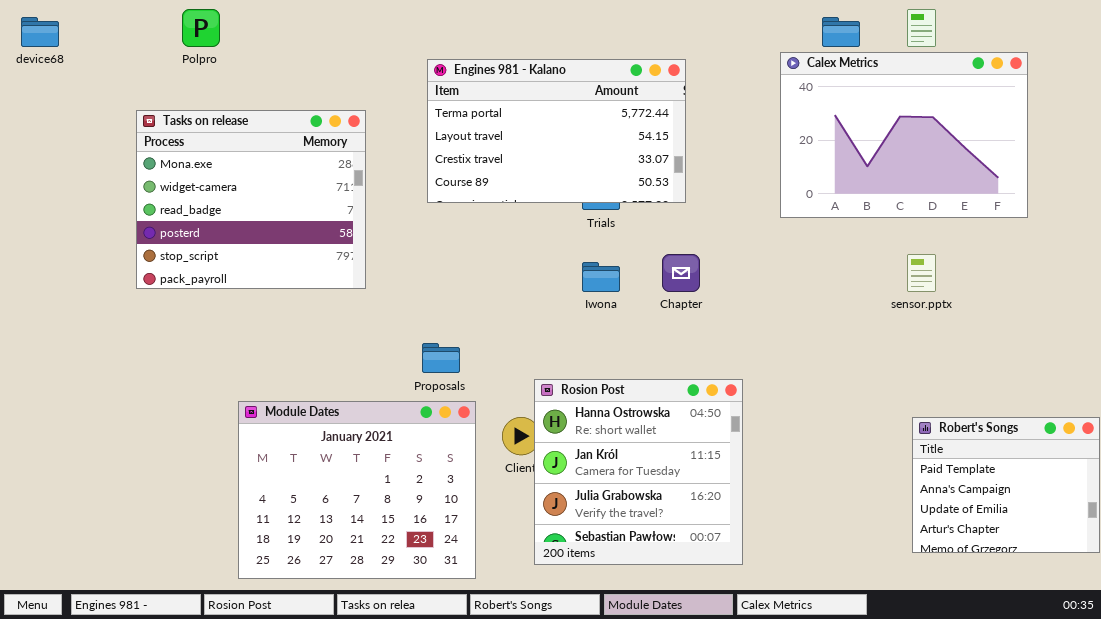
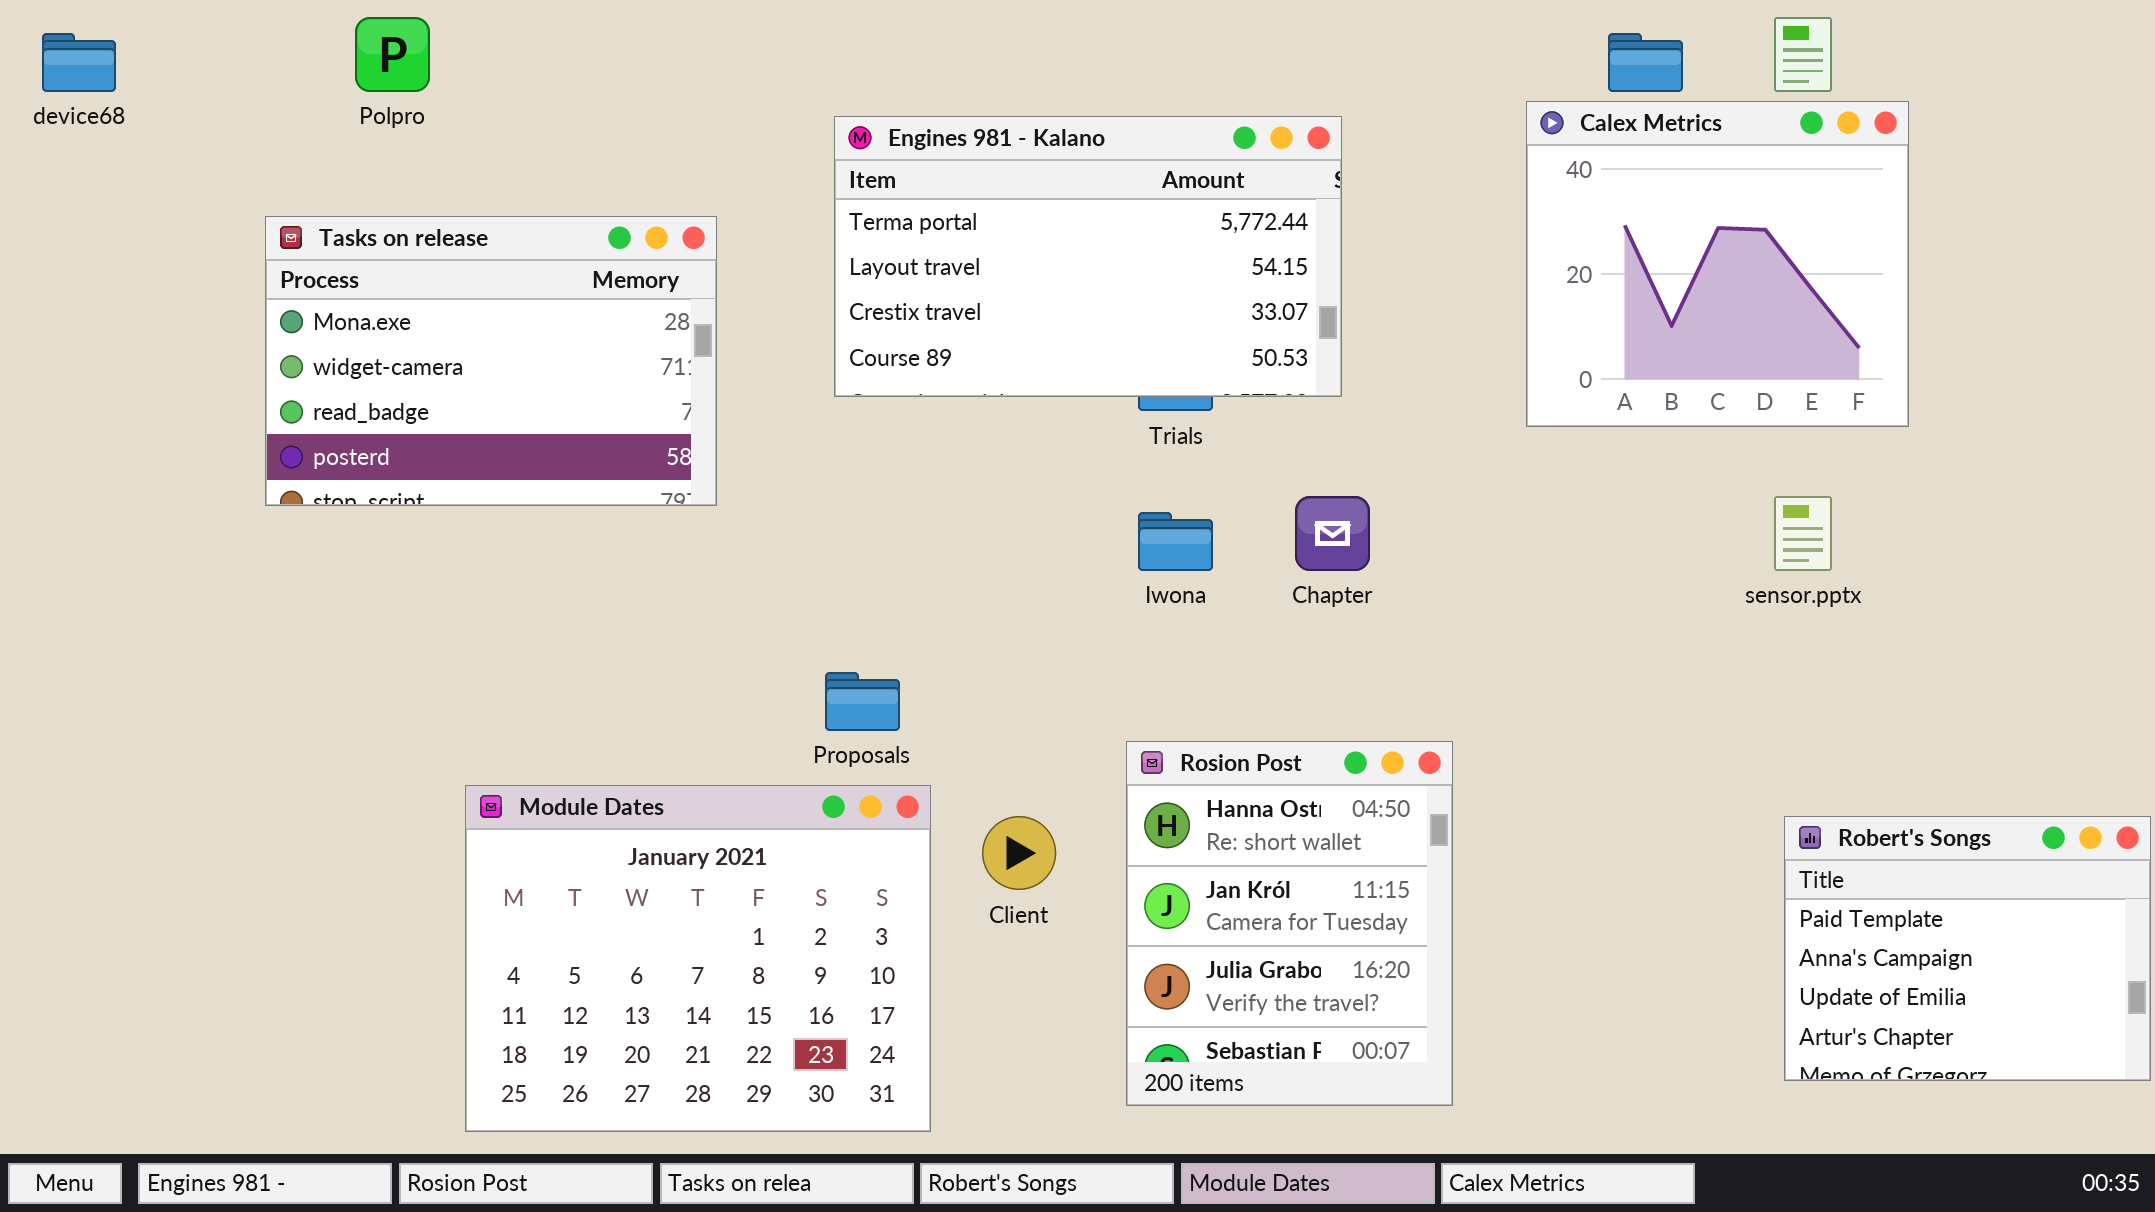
Calex Metrics: [780,52,1028,218] -> [1526,101,1909,427], resized
Tasks on release: [136,110,366,289] -> [265,216,717,506], resized
Rosion Post: [534,379,743,565] -> [1126,741,1453,1106], resized

